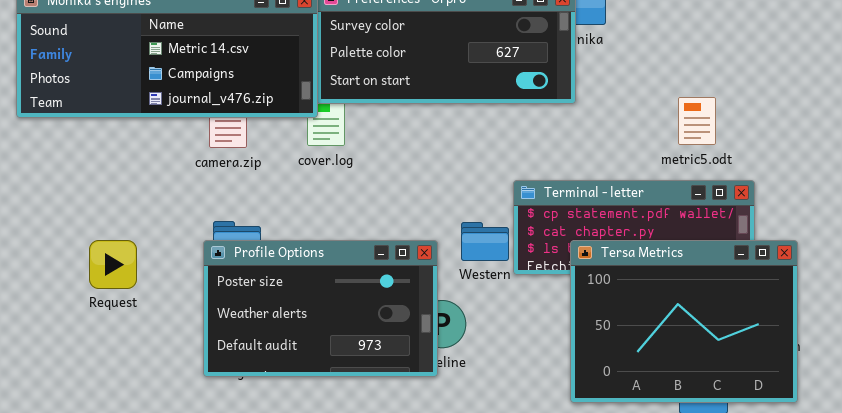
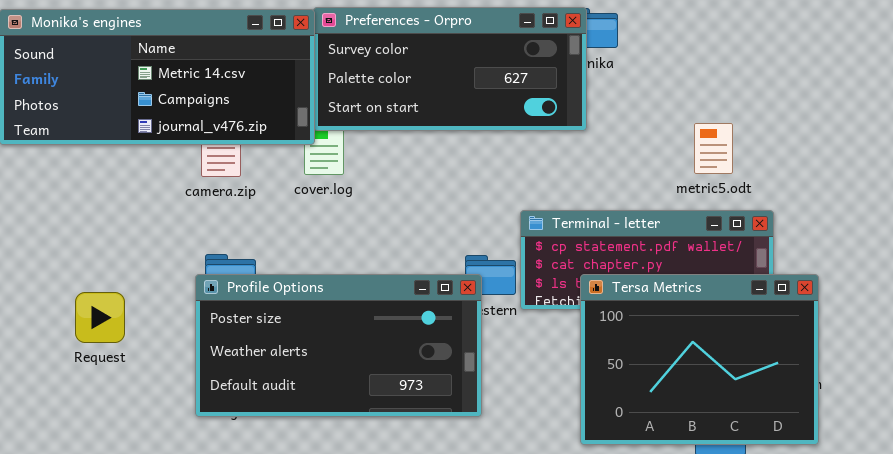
Request: [89,240,137,289] -> [75,292,125,343], moved
Profile Options: [203,240,438,377] -> [195,274,482,417], resized

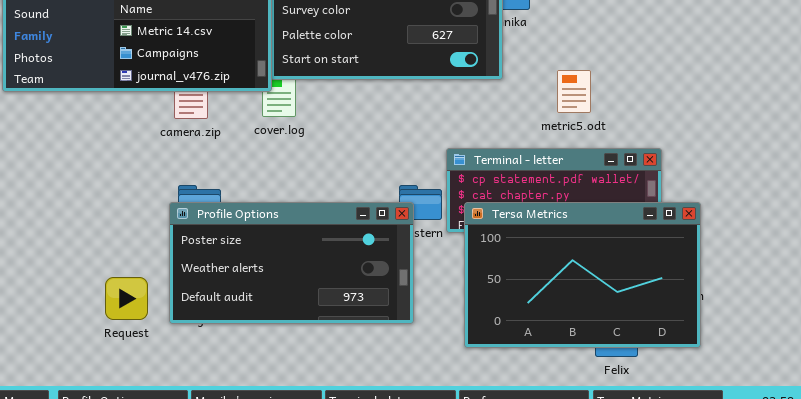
metric5.odt: [694,123,733,174] -> [557,70,591,113], moved
Tersa Metrics: [580,274,819,445] -> [464,202,701,348], resized
Request: [75,292,125,343] -> [105,277,148,320], moved

